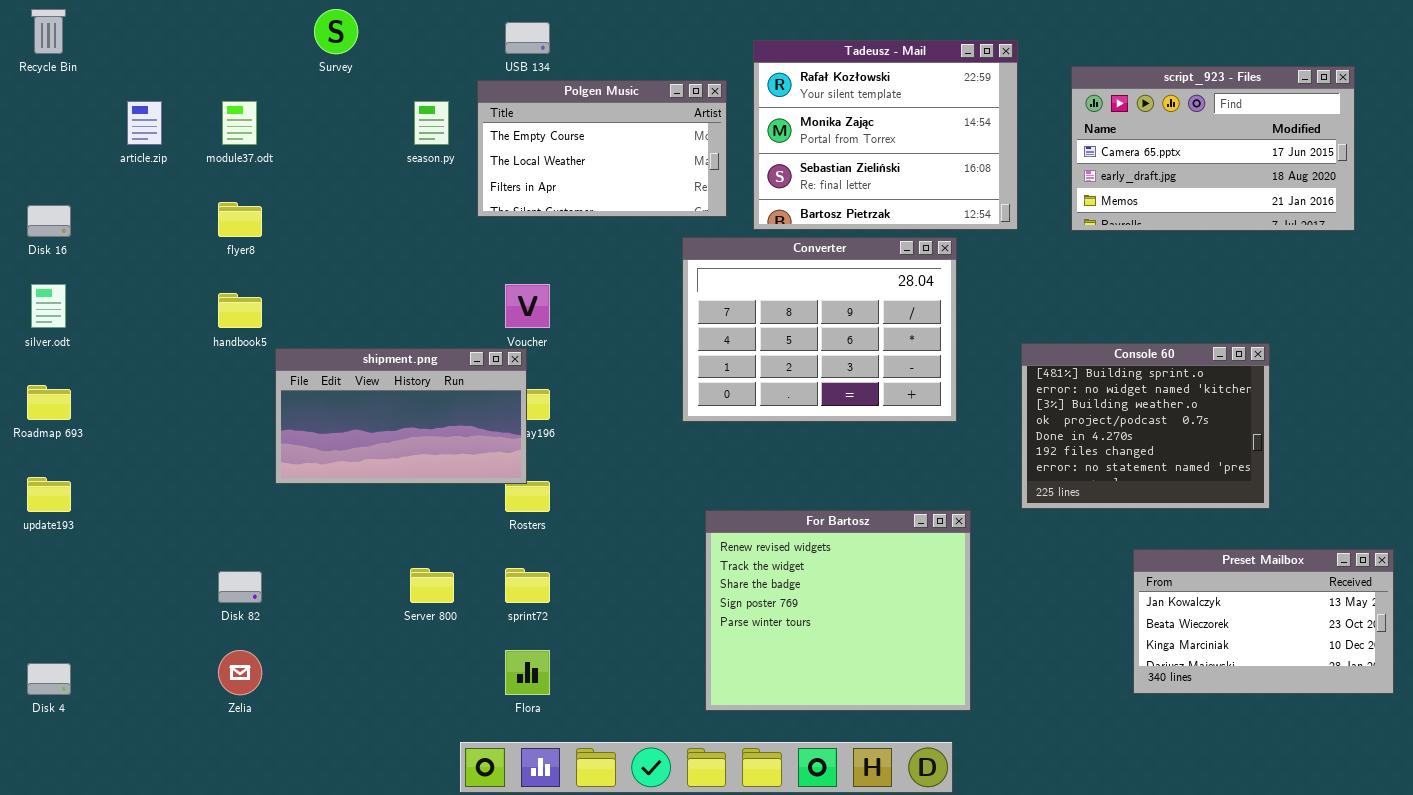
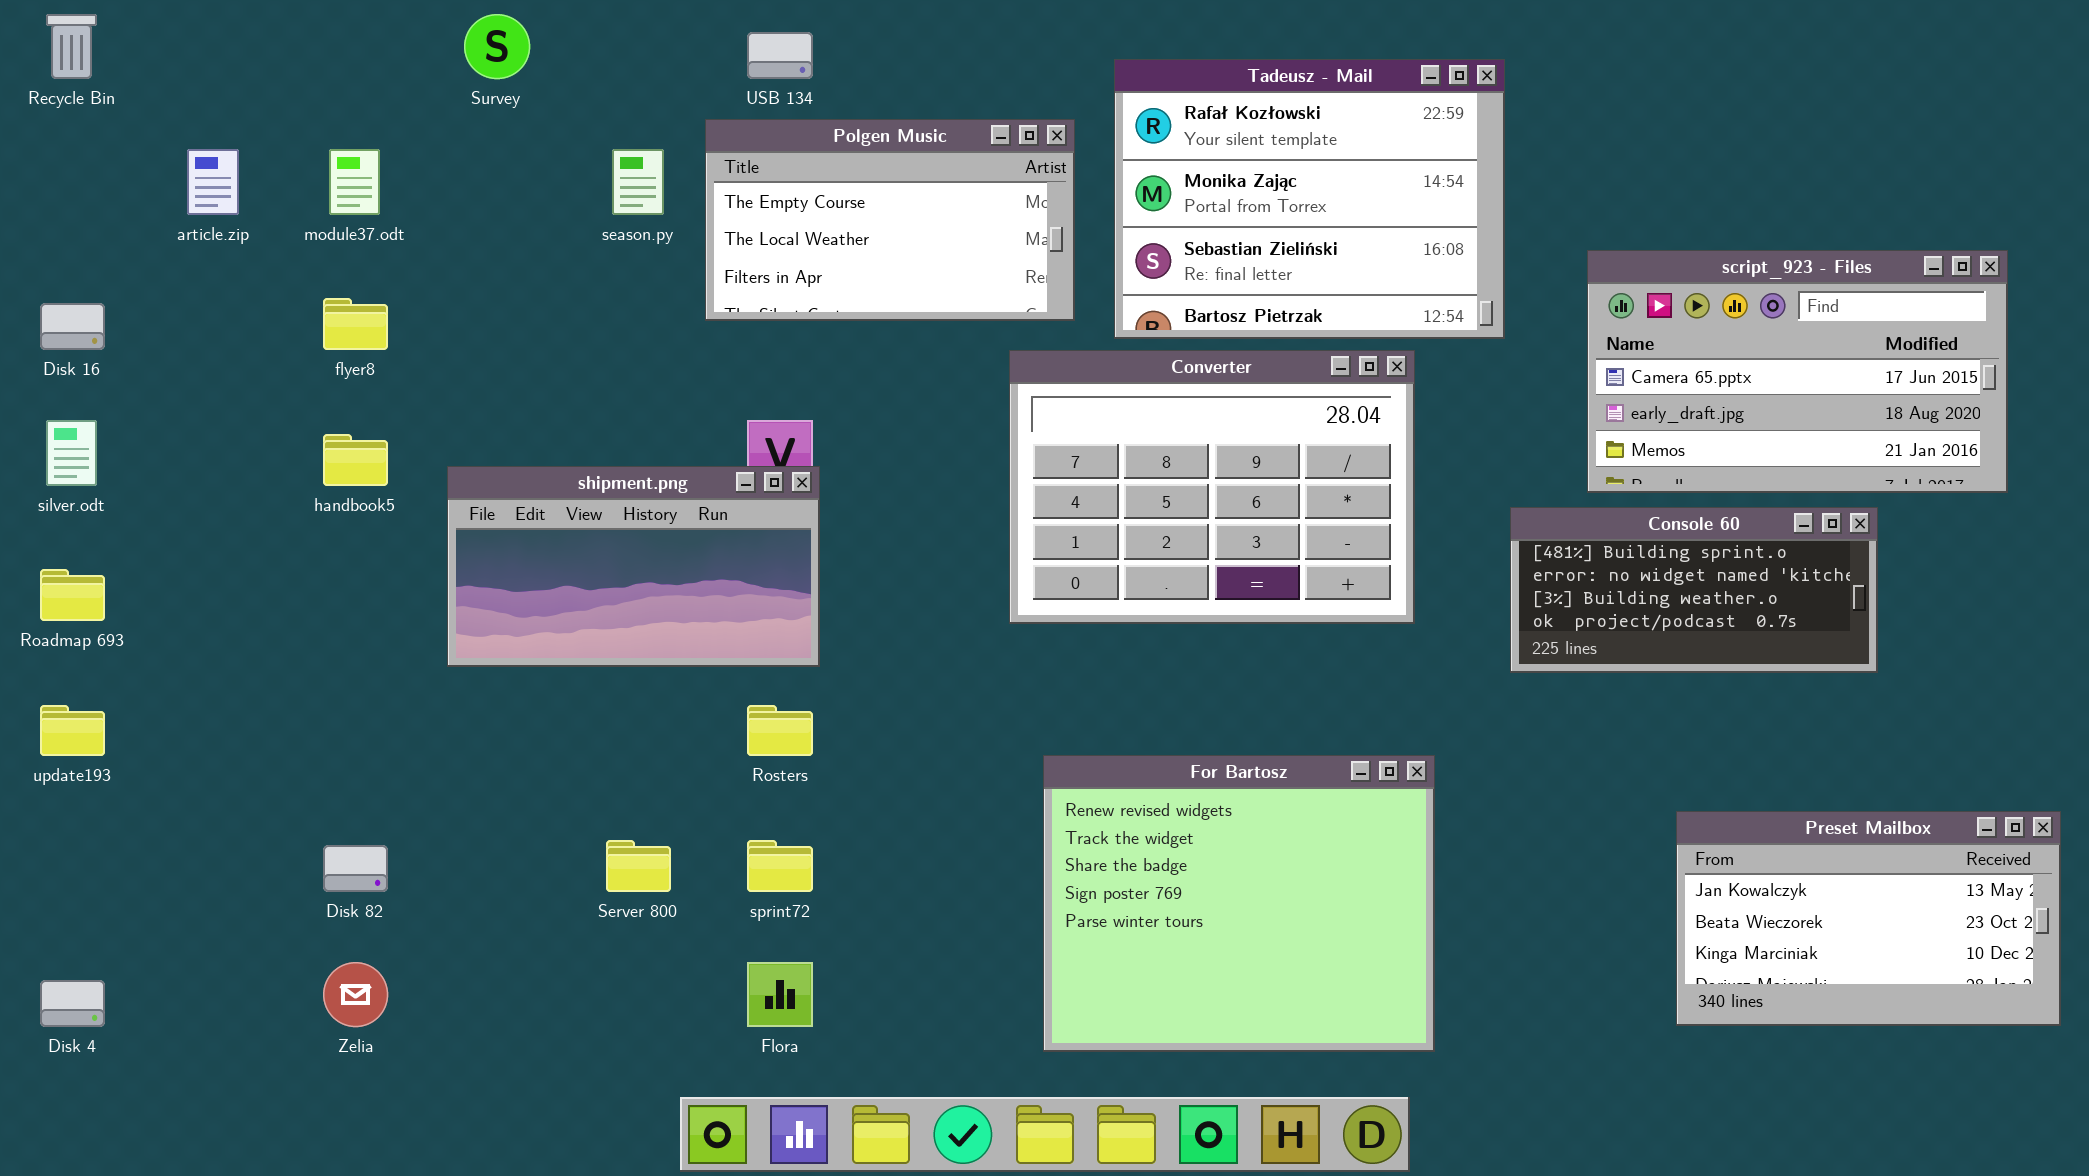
script_923 - Files: [1071,66,1355,231] -> [1587,250,2008,493], moved
Console 60: [1021,343,1270,509] -> [1510,507,1878,673], resized
shipment.png: [275,348,527,484] -> [447,466,820,667], moved

